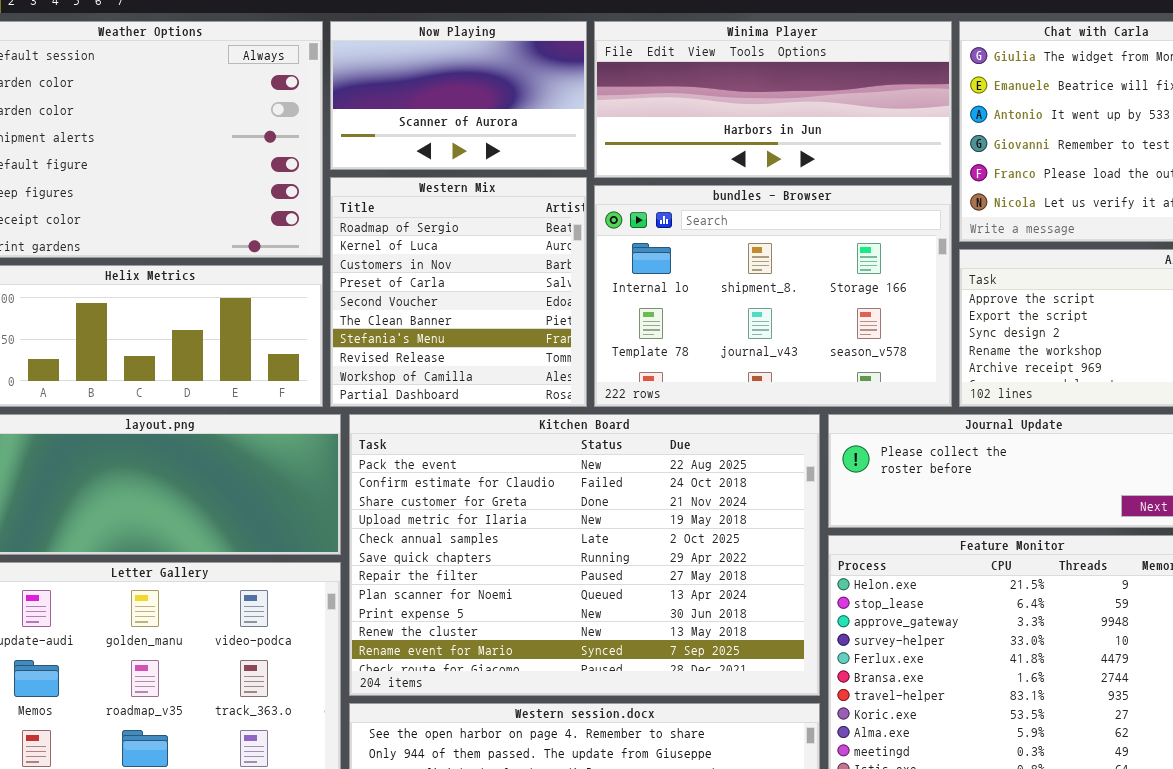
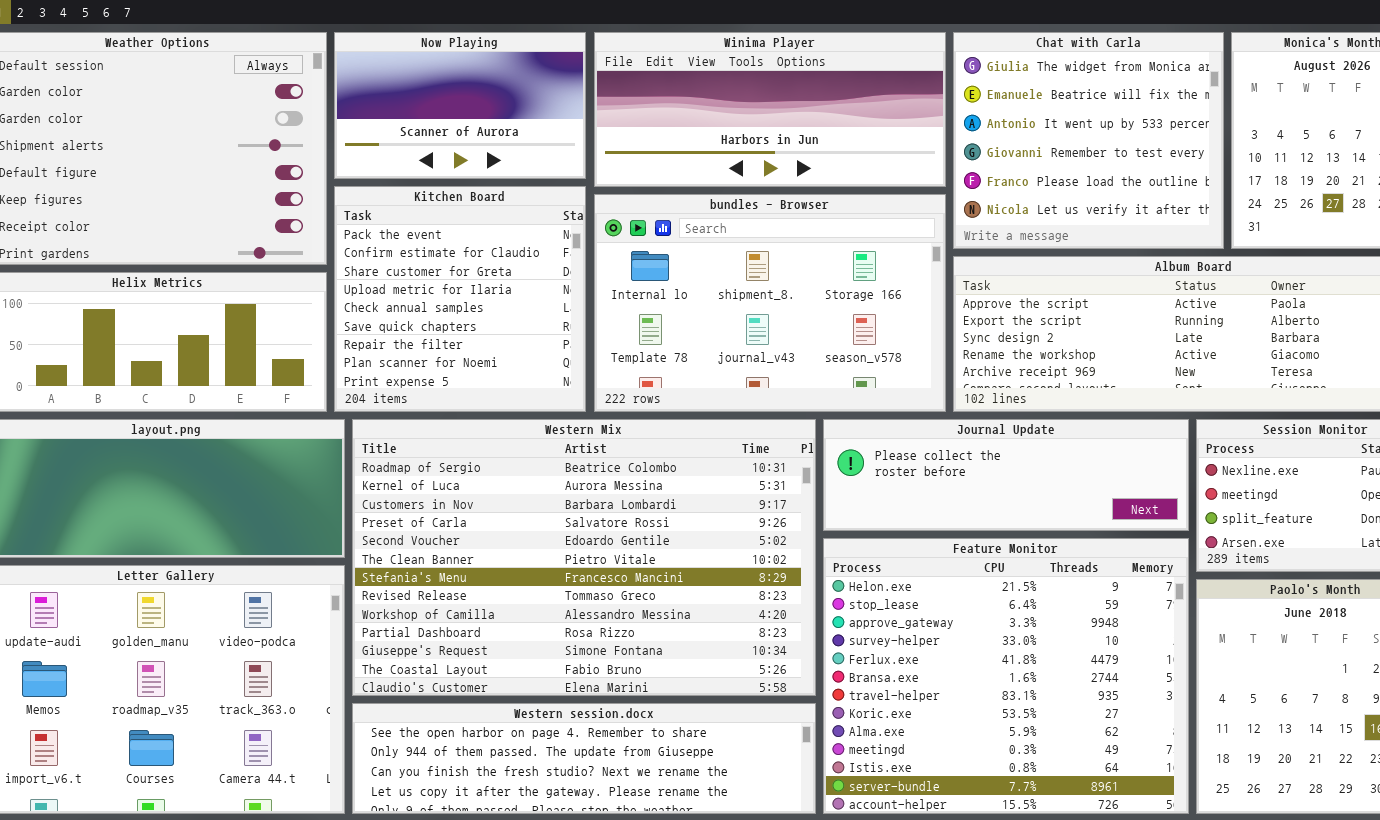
Western Mix: [330,177,587,407] -> [352,419,816,696], moved, resized
Kitchen Board: [349,414,820,696] -> [334,186,586,412], moved, resized

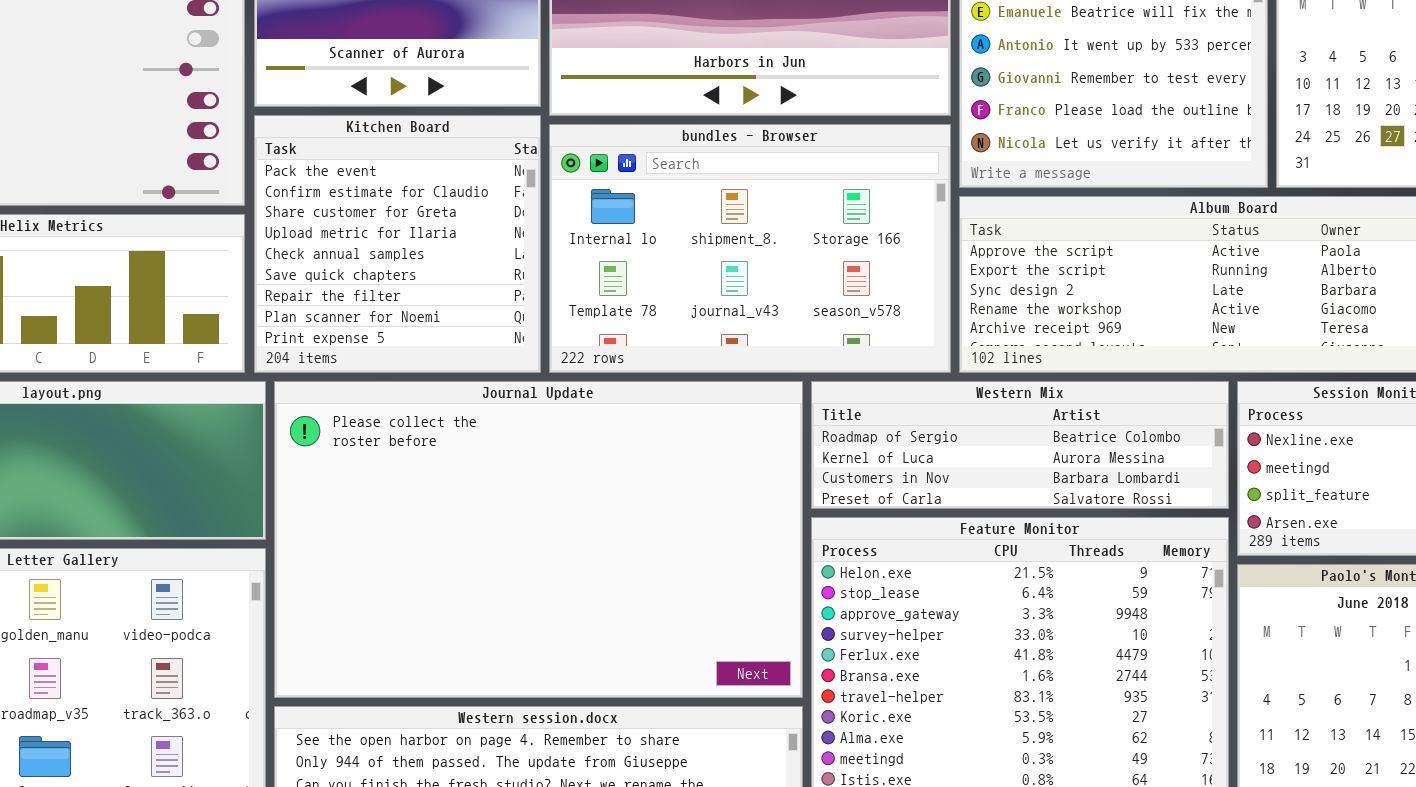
Western Mix: [352,419,816,696] -> [811,381,1229,509], moved, resized
Journal Update: [823,419,1189,531] -> [274,381,803,698], moved, resized

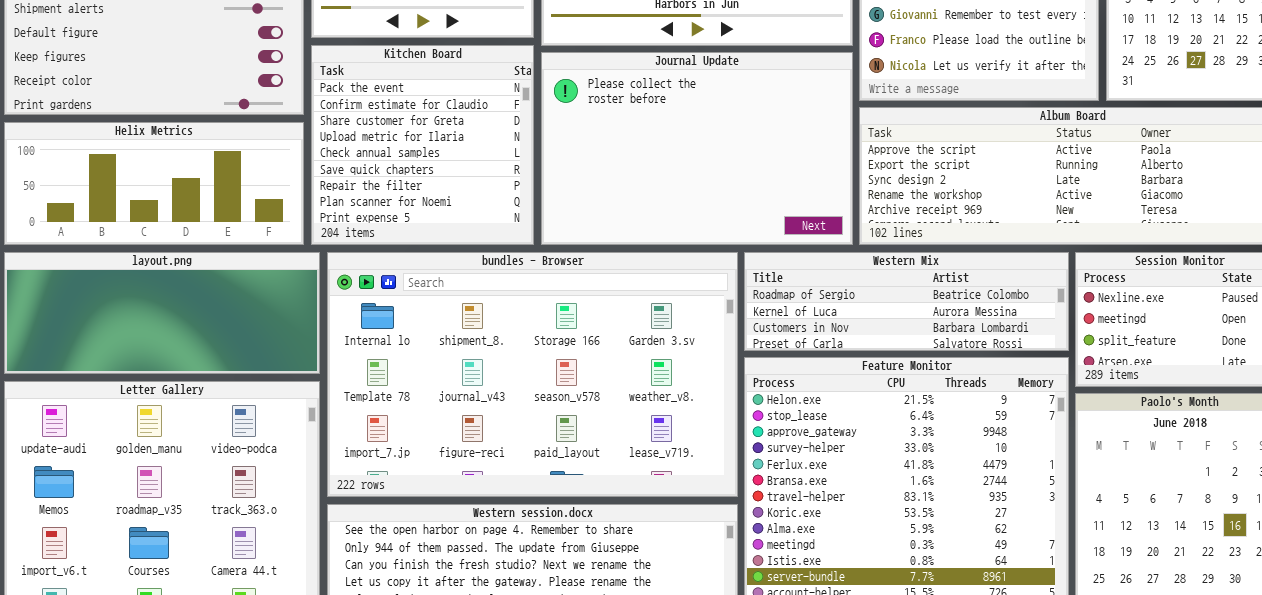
bundles - Browser: [549,124,951,373] -> [327,252,738,497], moved, resized
Journal Update: [274,381,803,698] -> [541,52,853,245], moved, resized

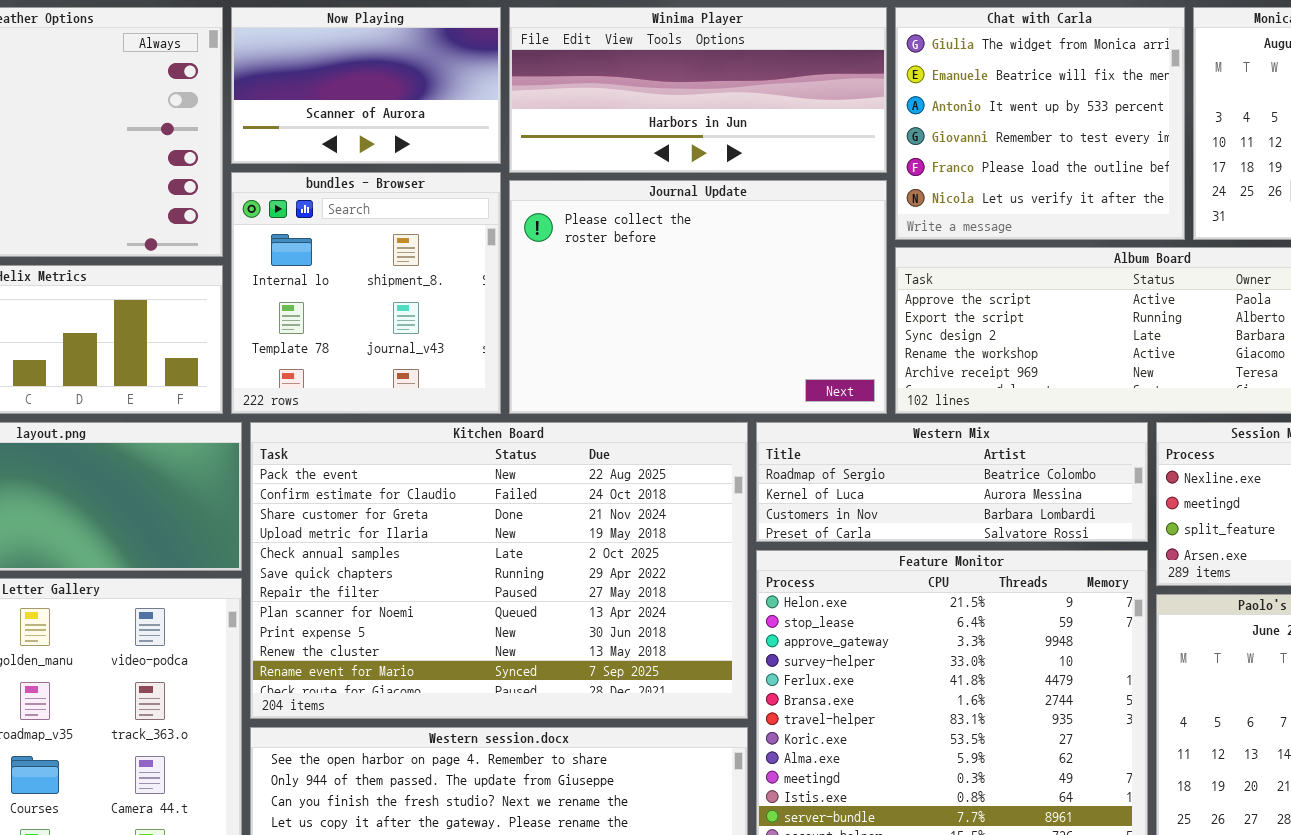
Kitchen Board: [311,45,534,245] -> [250,422,748,719], moved, resized
bundles - Browser: [327,252,738,497] -> [231,172,501,414], moved, resized

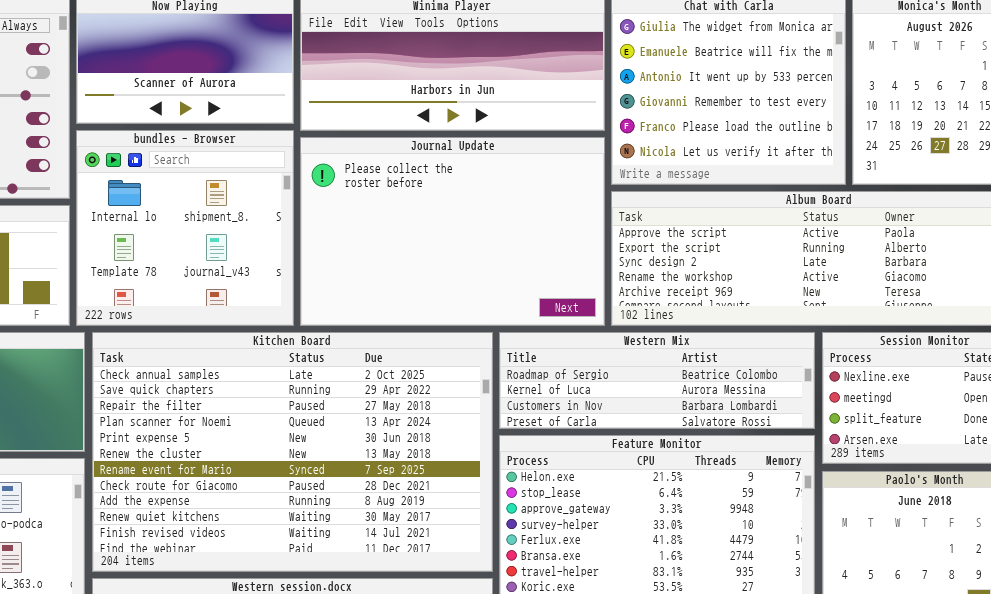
Kitchen Board: [250,422,748,719] -> [92,332,493,572], scrolled down 4 rows

